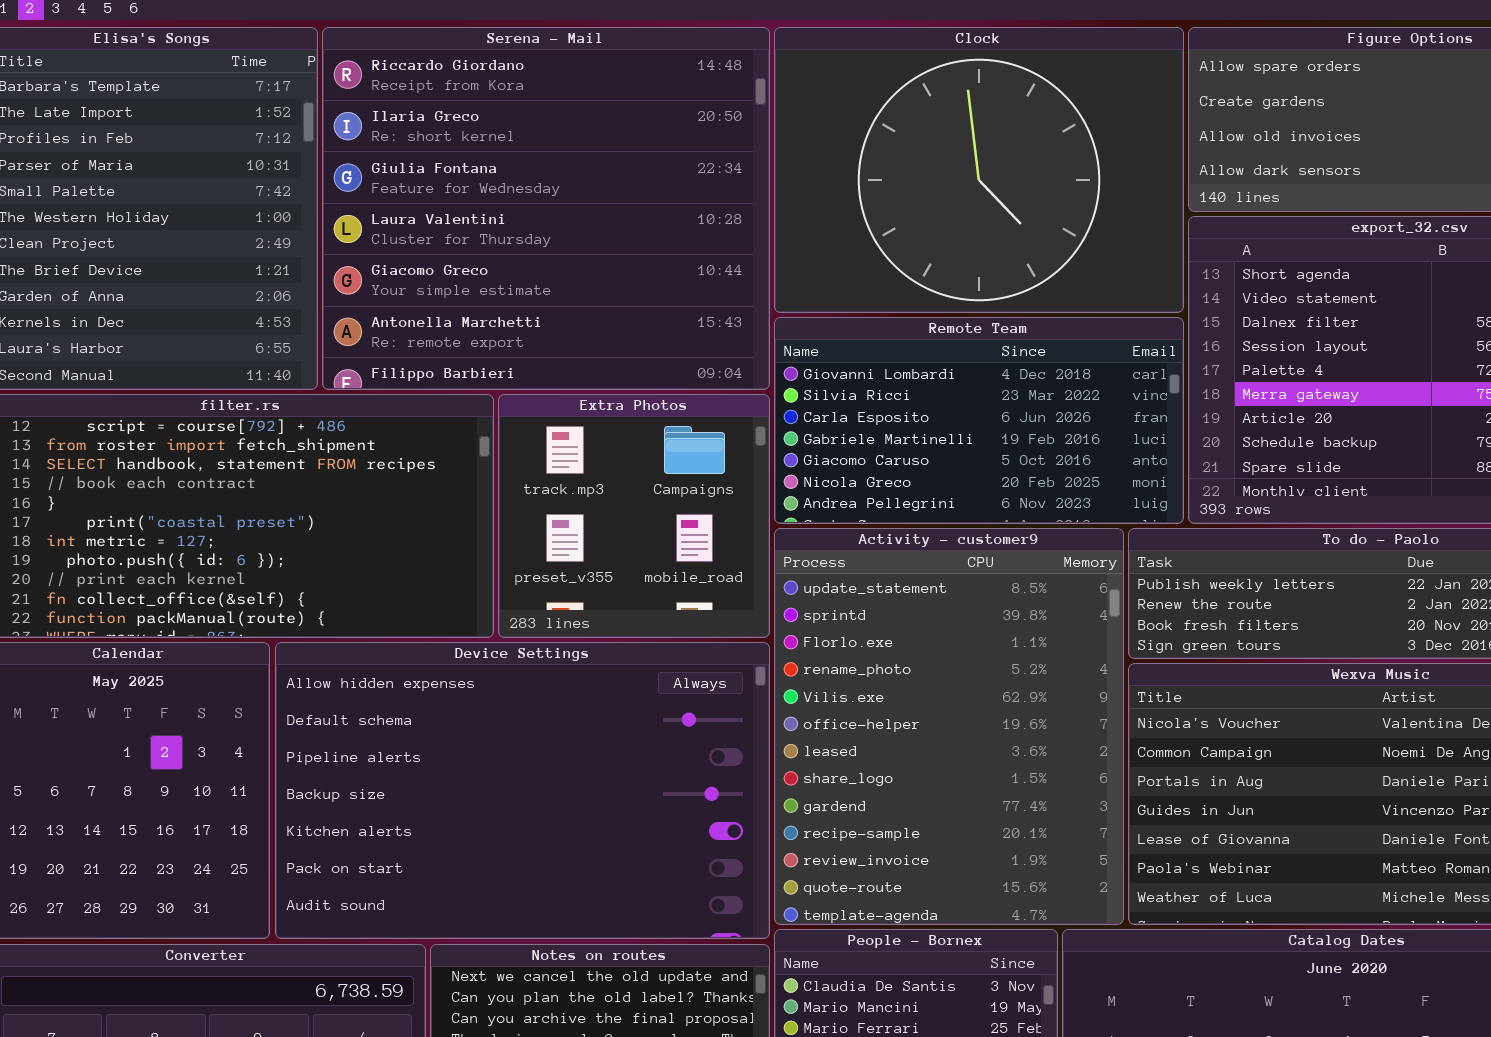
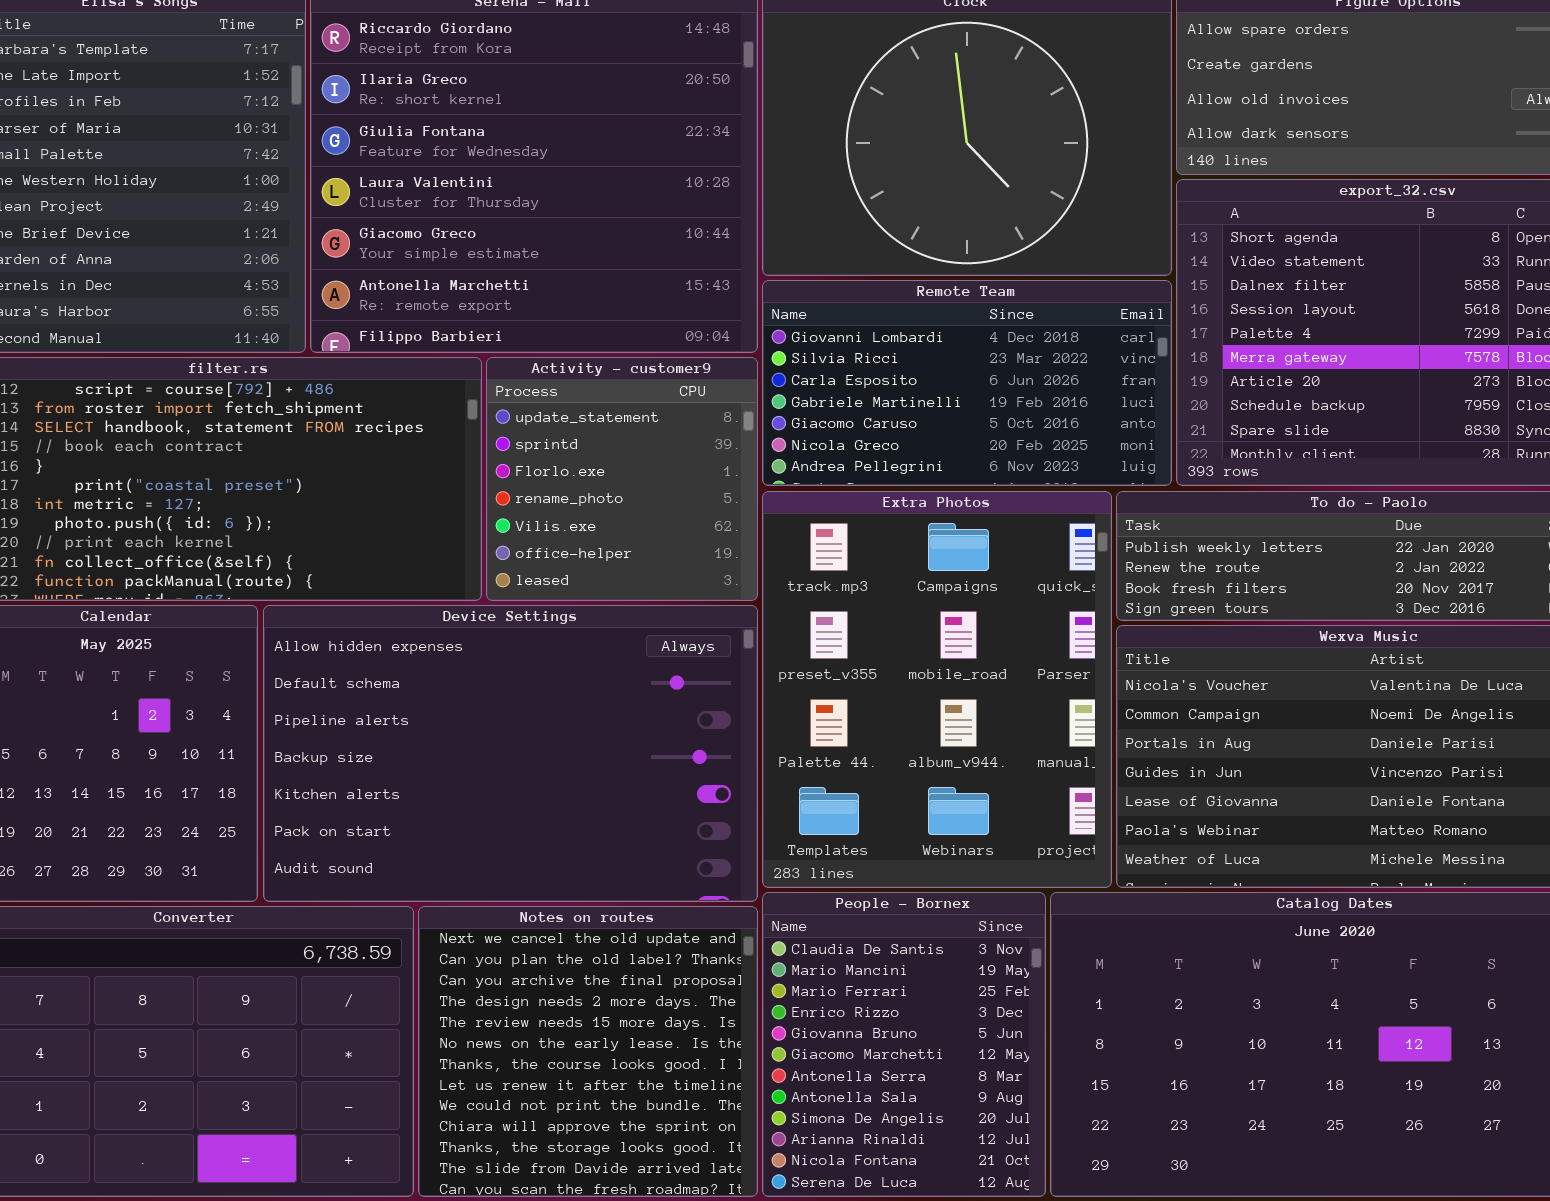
Extra Photos: [498,394,770,638] -> [762,491,1112,888], moved, resized
Activity - customer9: [774,528,1124,925] -> [486,357,758,601], moved, resized

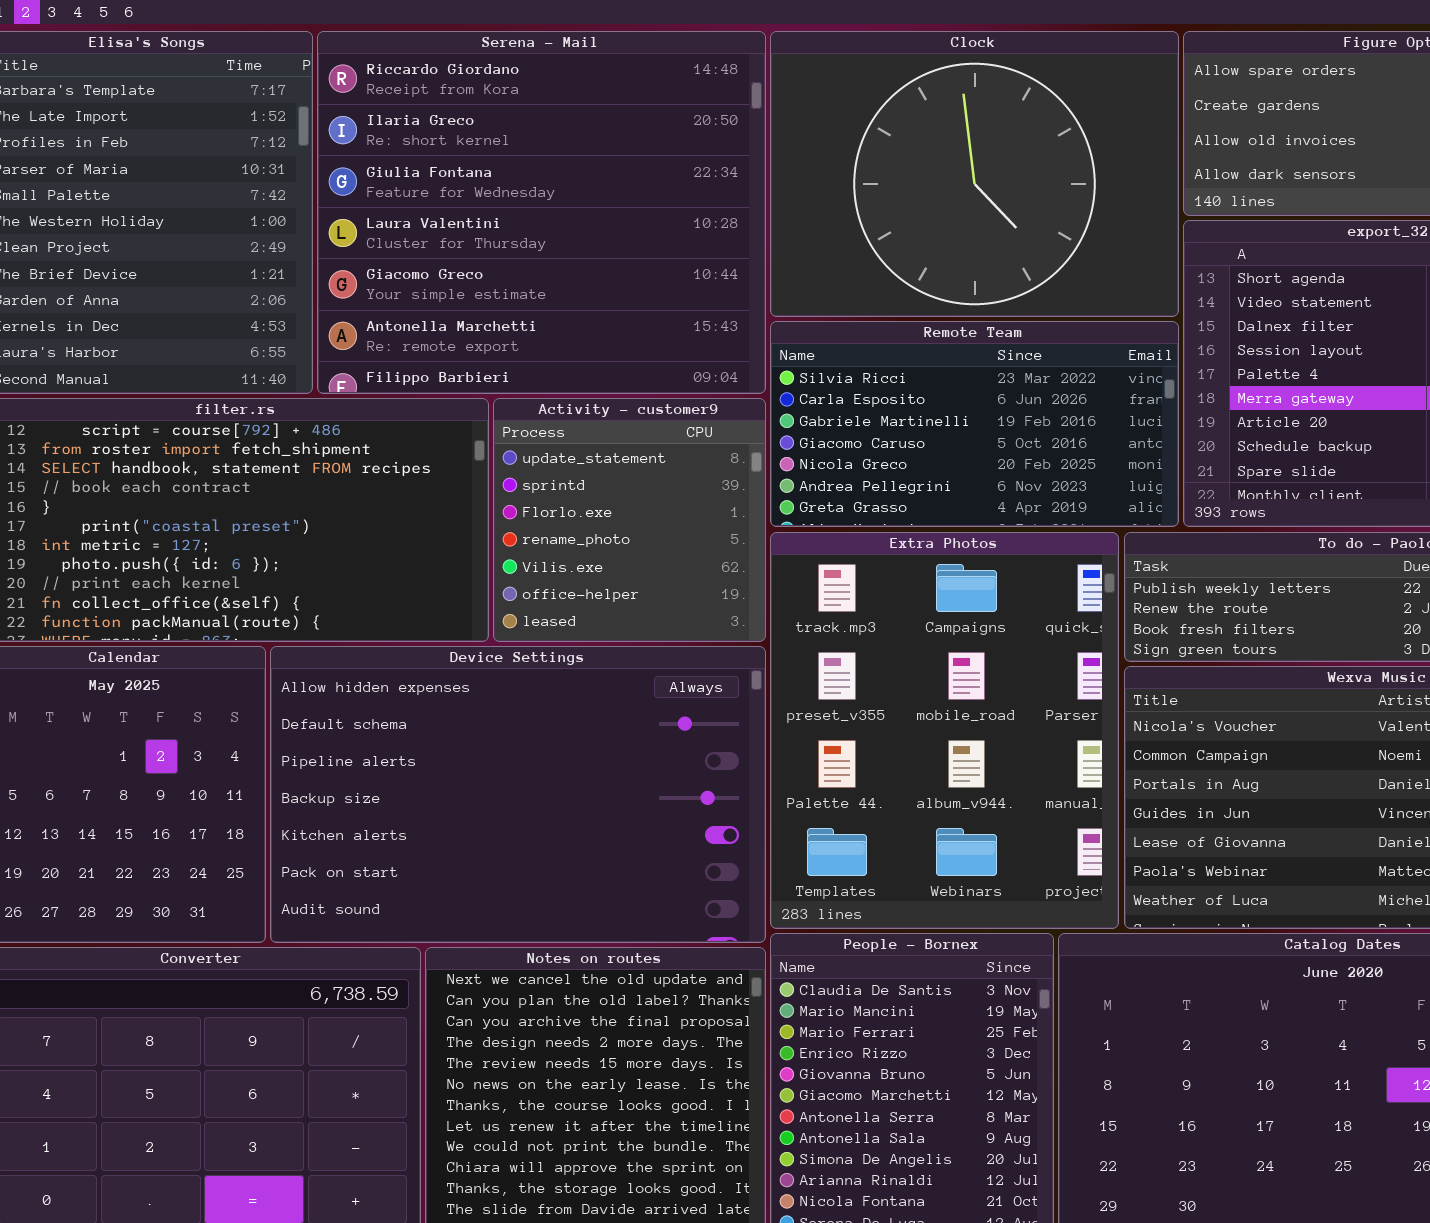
Remote Team: [762,280,1172,486] -> [770,321,1179,527], scrolled down 1 row

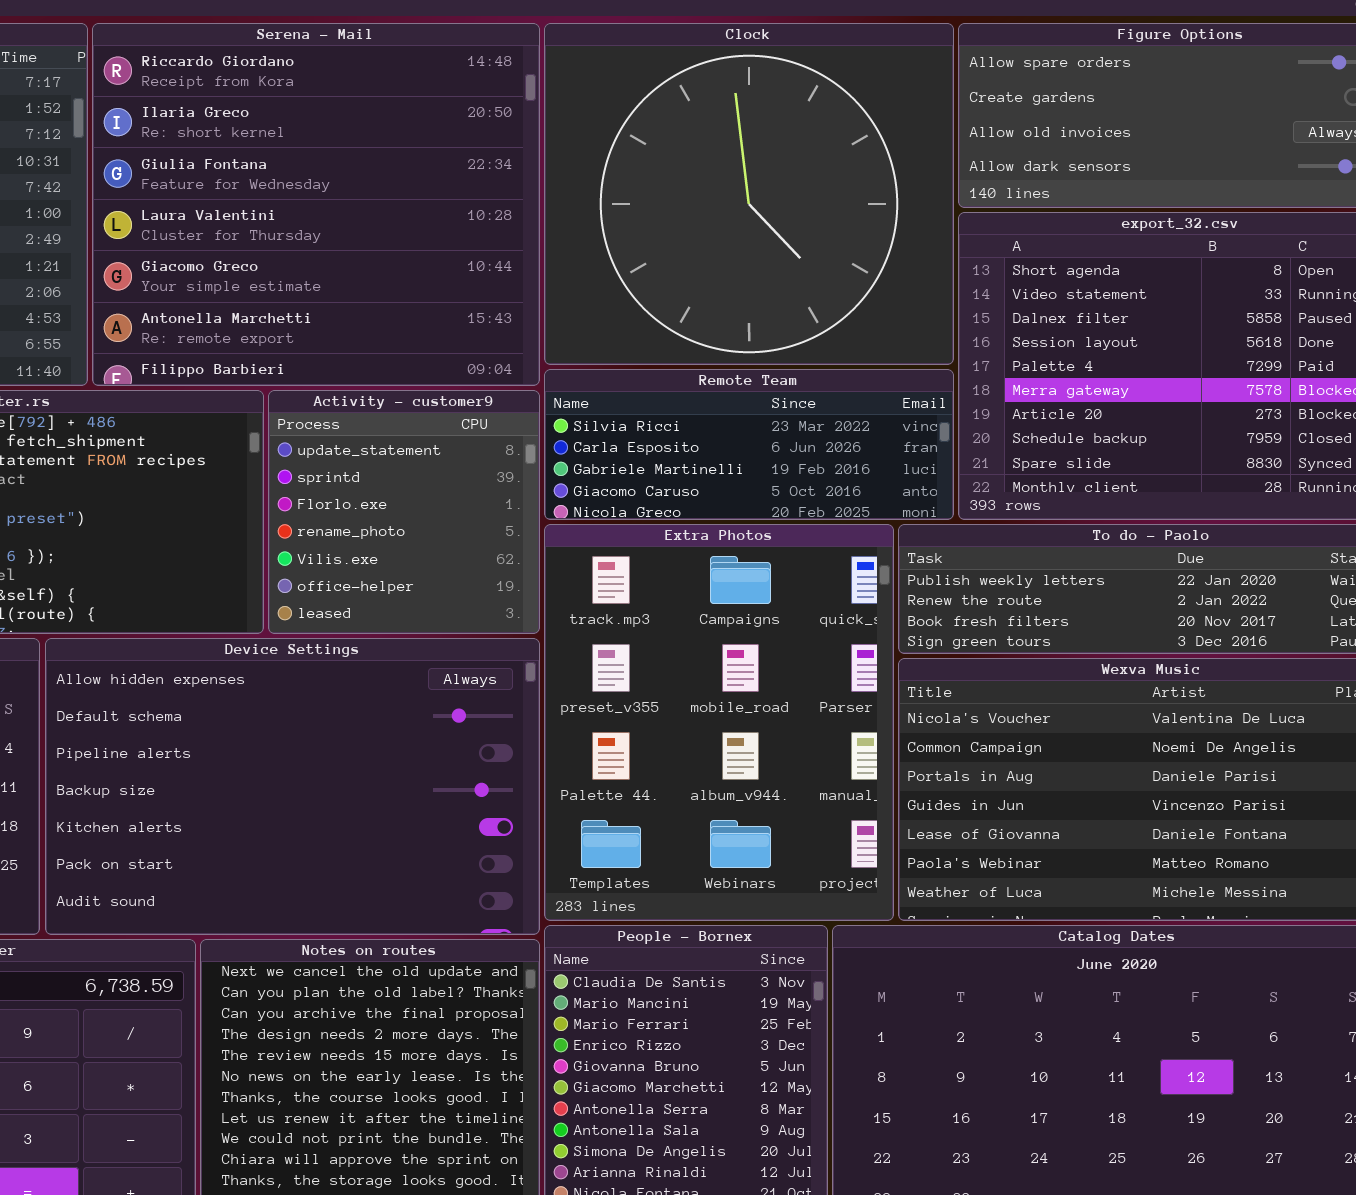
Clock: [770,31,1179,317] -> [544,23,954,365], resized
Remote Team: [770,321,1179,527] -> [544,369,954,520], resized

